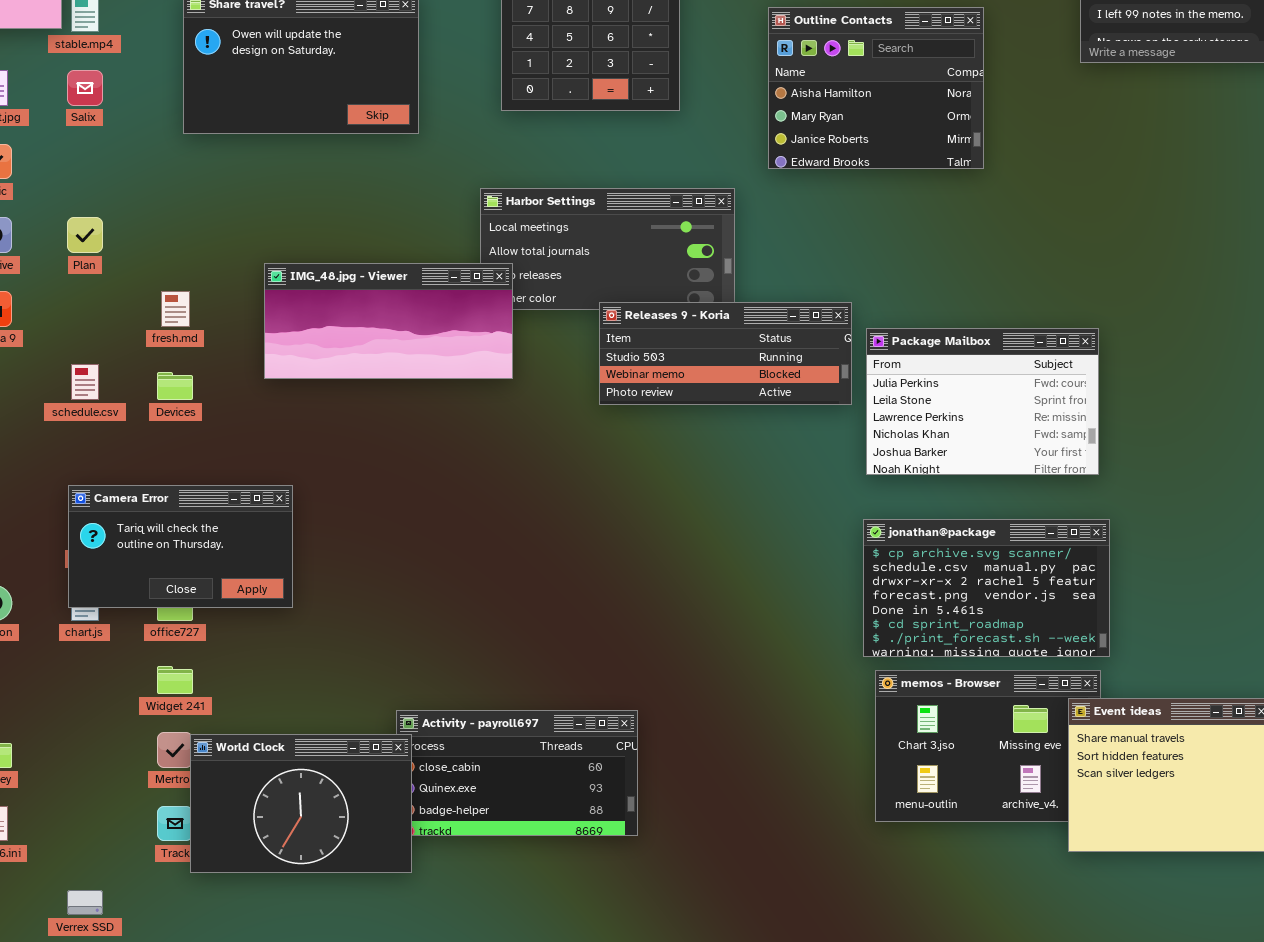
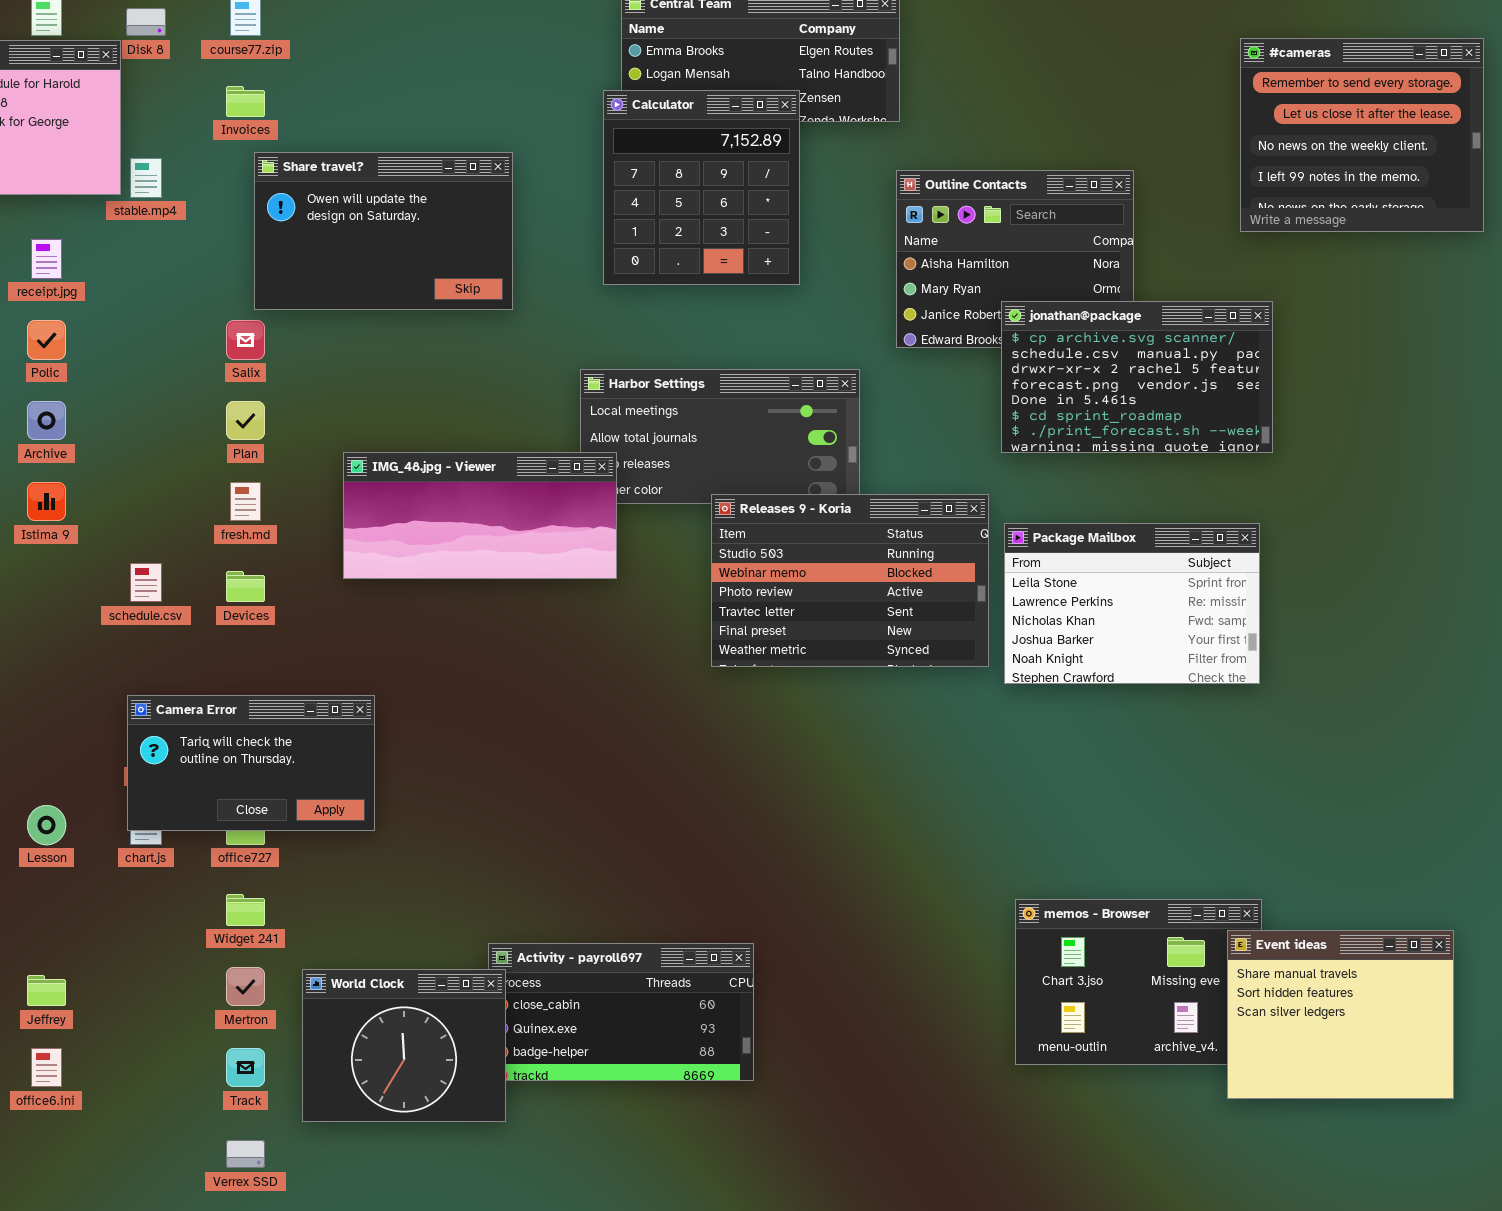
Salix: [67,70,103,106] -> [226,320,265,360], moved
Plan: [67,217,103,253] -> [226,401,265,440], moved
Releases 9 - Koria: [599,302,852,405] -> [711,494,989,667], resized
Package Mailbox: [866,328,1099,475] -> [1004,523,1260,684], scrolled down 1 row
jonathan@package: [863,519,1110,657] -> [1001,301,1273,453], moved
World Clock: [190,734,412,873] -> [302,969,506,1122], resized
Verrex SSD: [67,890,103,915] -> [226,1140,265,1168], moved

